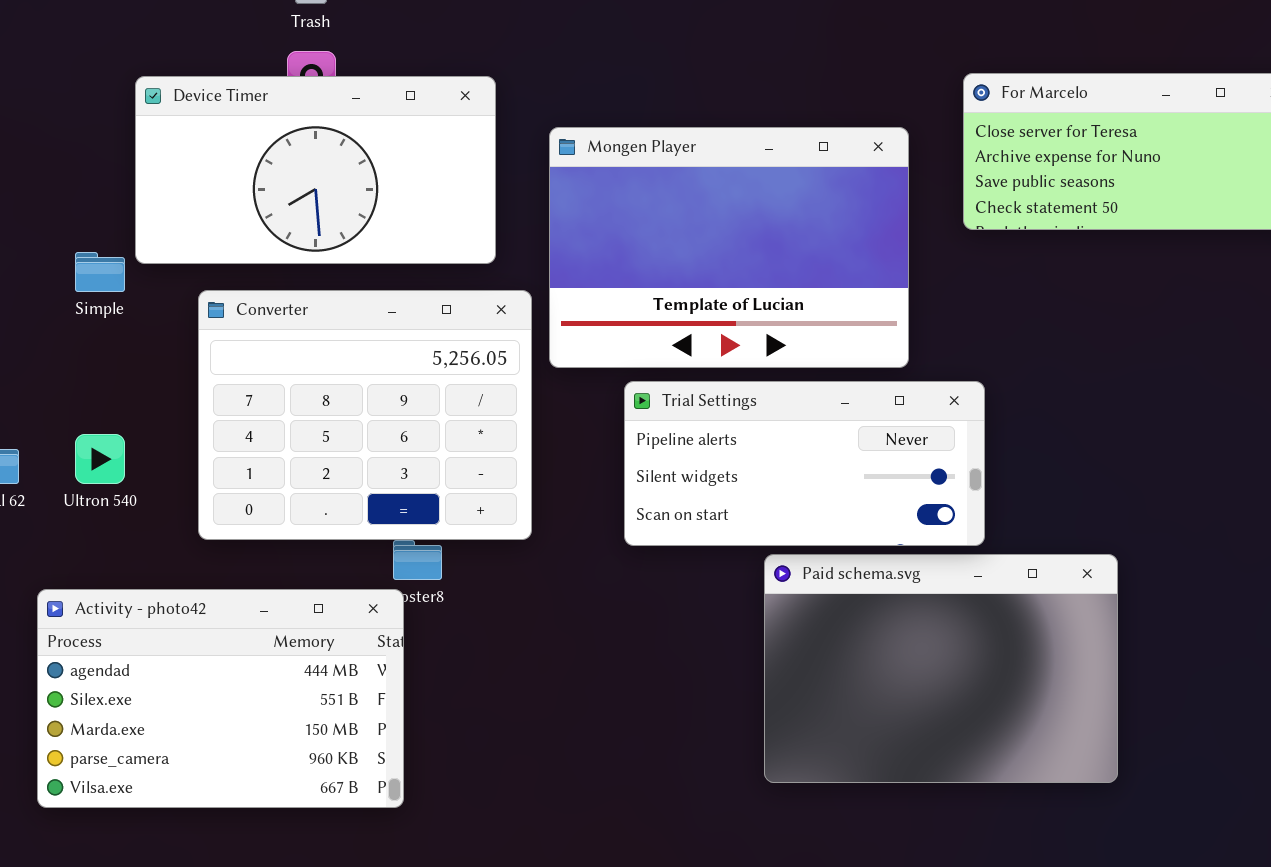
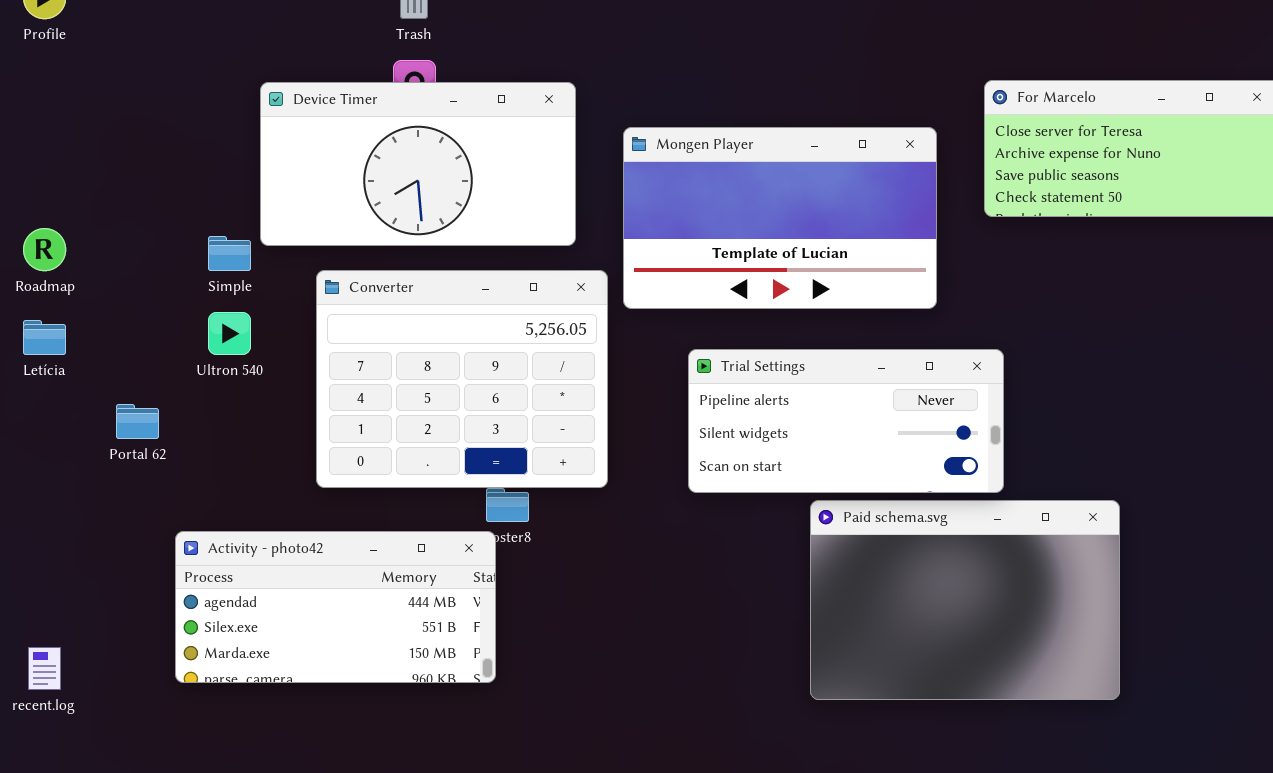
Mongen Player: [549,127,909,368] -> [623,127,937,309], resized
Ultron 540: [75,434,125,484] -> [208,312,251,355], moved
Activity - photo42: [37,589,404,808] -> [175,531,496,683], resized

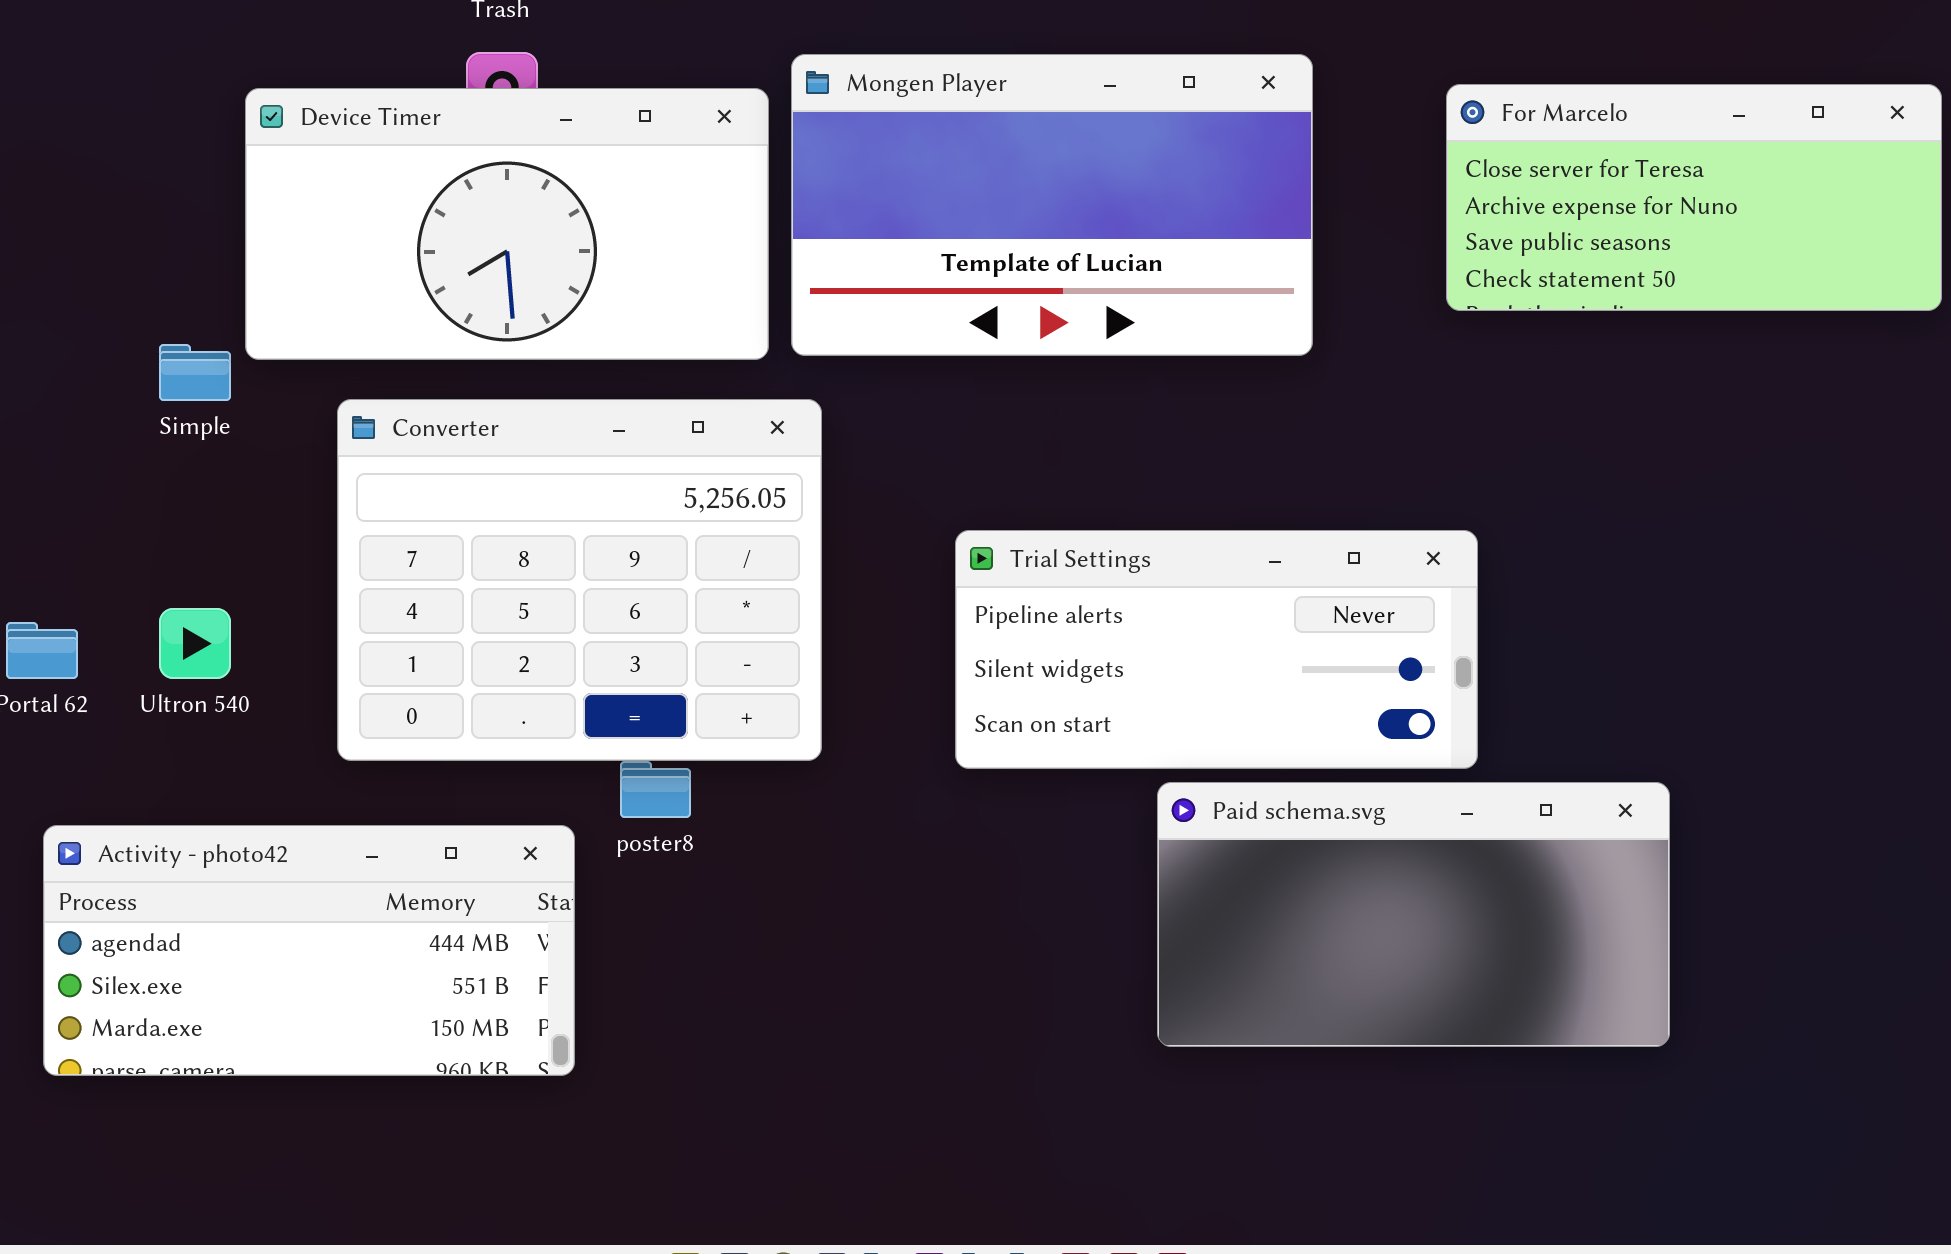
Mongen Player: [623,127,937,309] -> [791,54,1313,356], moved
Ultron 540: [208,312,251,355] -> [159,608,231,679], moved
Paid schema.svg: [810,500,1120,700] -> [1157,782,1670,1047], resized
Activity - photo42: [175,531,496,683] -> [43,825,575,1076], moved

